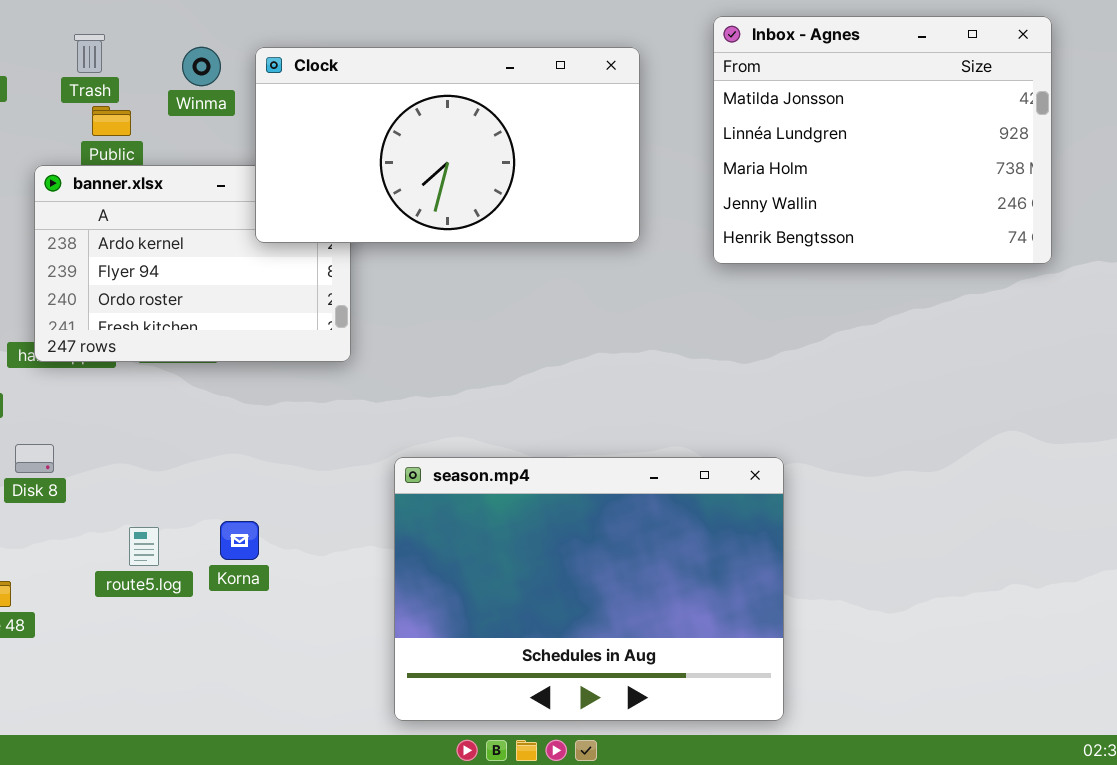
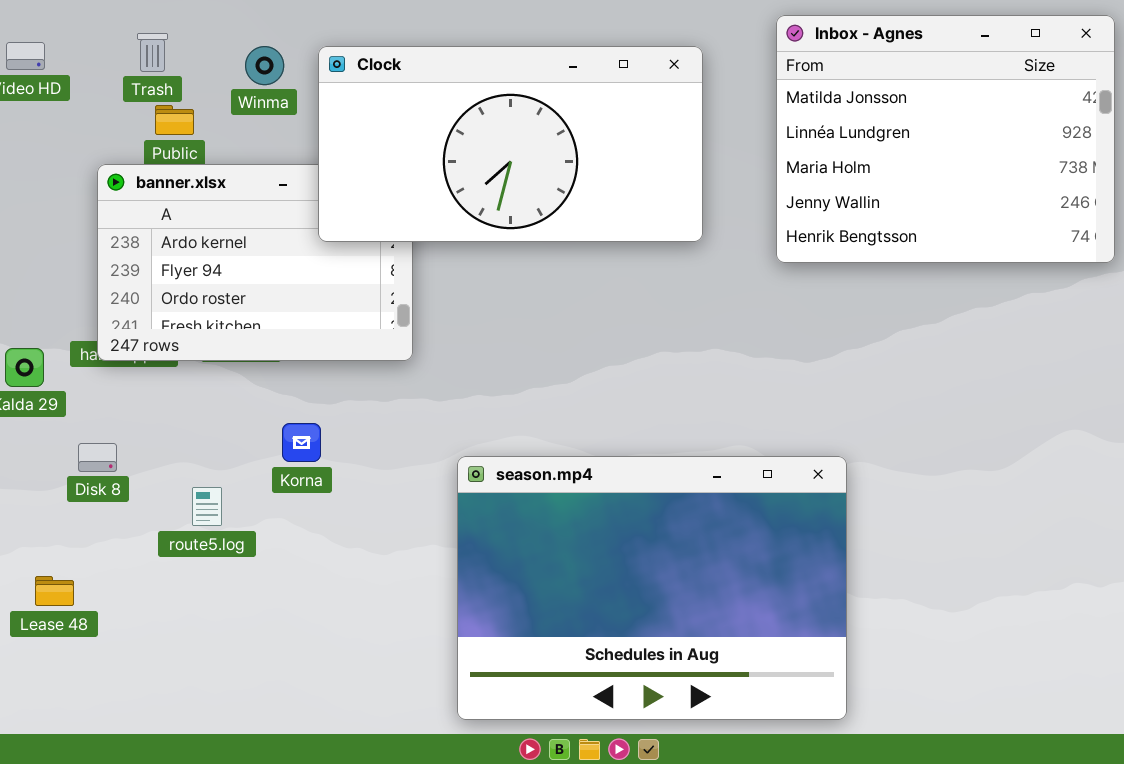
Korna: [220,521,259,560] -> [282,423,321,462], moved
route5.log: [129,527,159,566] -> [192,487,222,526], moved

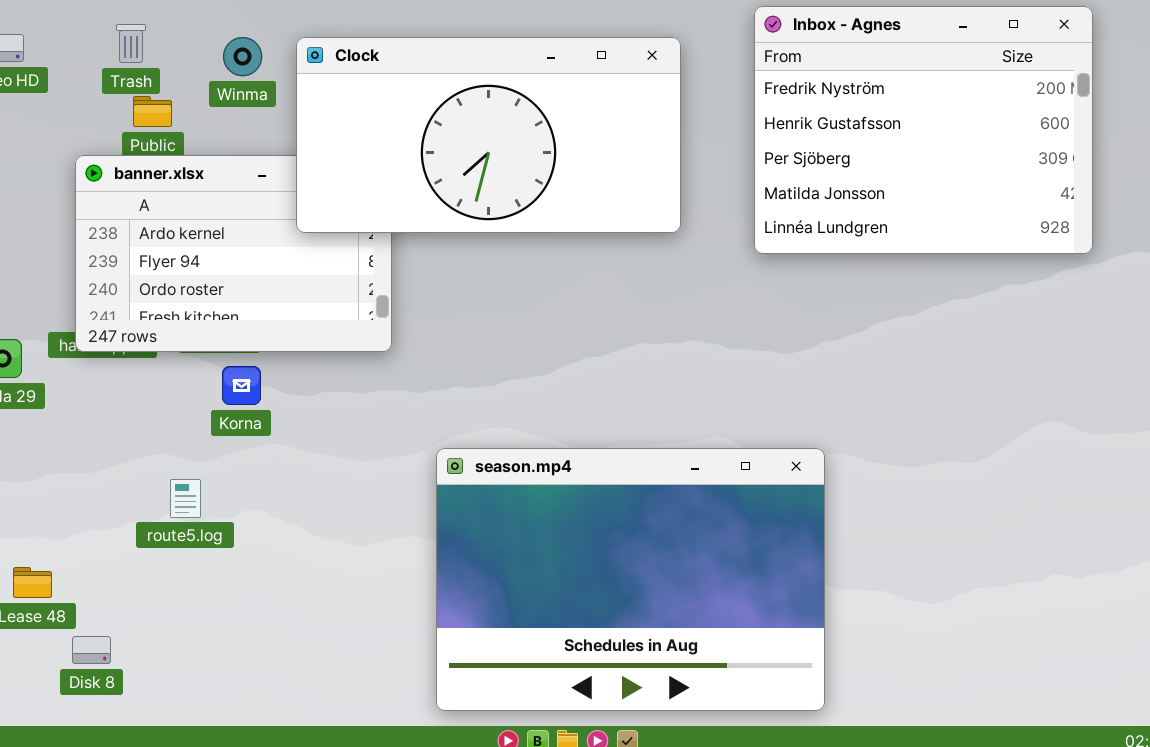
Inbox - Agnes: [776,15,1115,263] -> [754,6,1093,254], scrolled up 3 rows
Korna: [282,423,321,462] -> [222,366,261,405], moved
Disk 8: [78,443,117,472] -> [72,636,111,664], moved

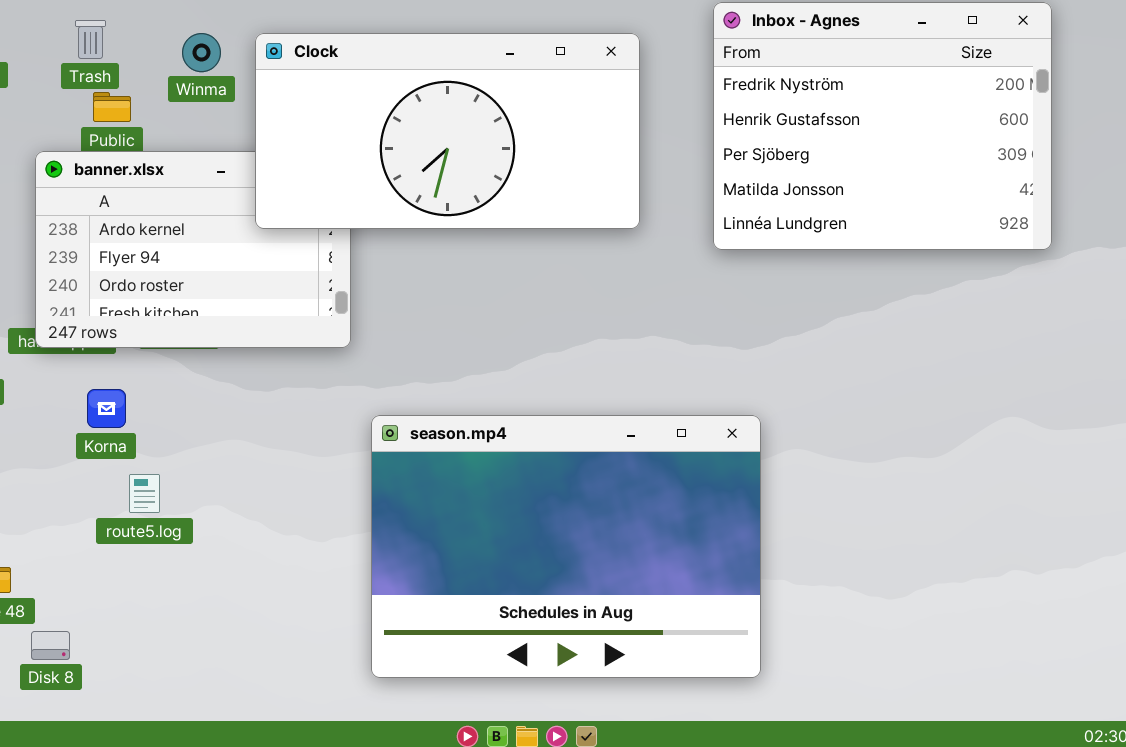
Korna: [222,366,261,405] -> [87,389,126,428], moved
season.mp4: [436,448,825,711] -> [371,415,761,678], moved

